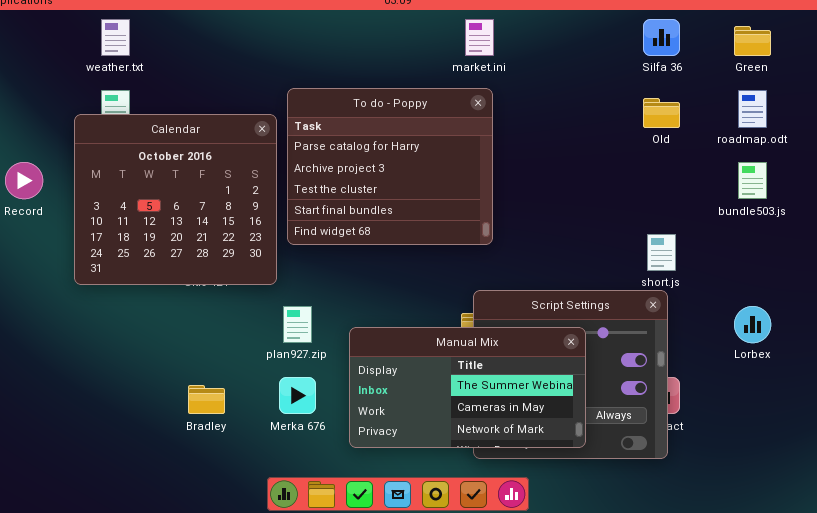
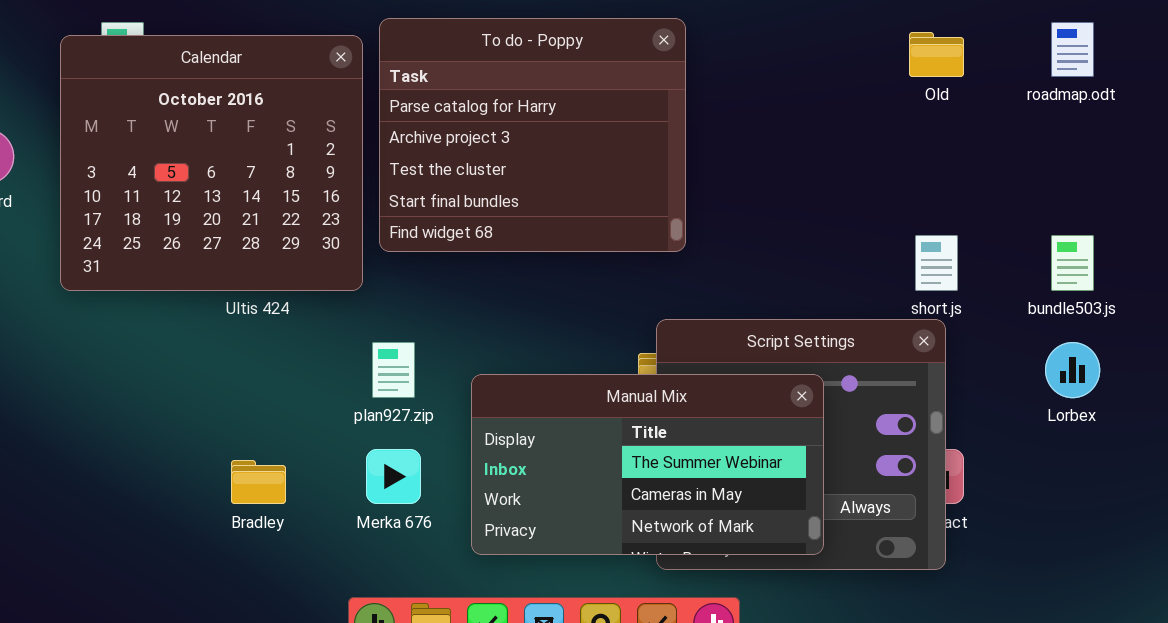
Calendar: [74,114,277,285] -> [60,35,363,291], moved
bundle503.js: [738,162,767,199] -> [1051,235,1094,291], moved

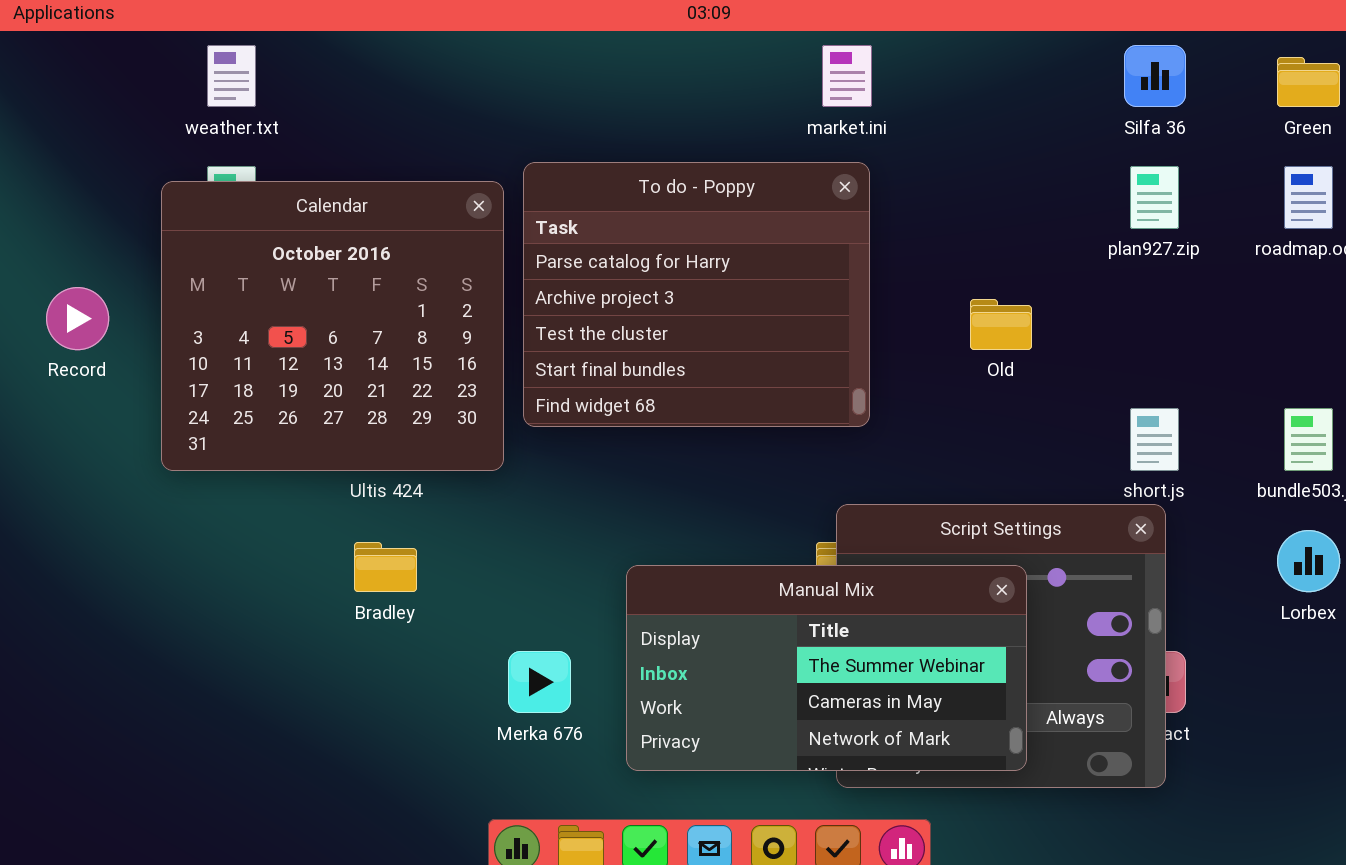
Old: [909,32,964,77] -> [970,299,1032,350], moved
plan927.zip: [372,342,415,398] -> [1130,166,1179,229], moved
Bradley: [231,460,286,504] -> [354,542,417,592], moved

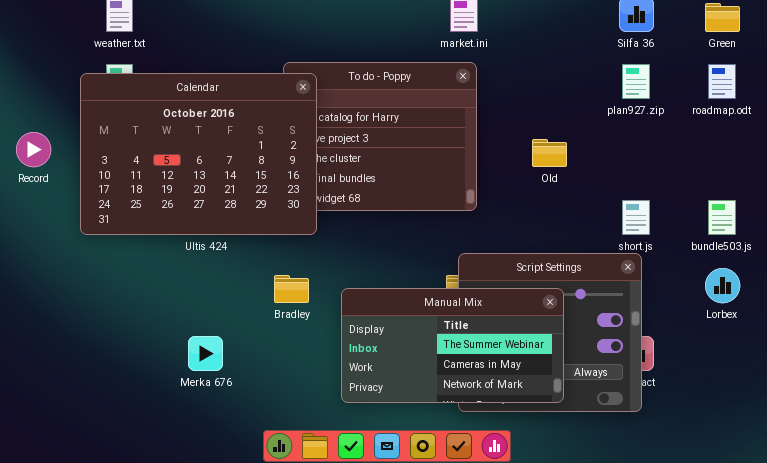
Calendar: [161,181,504,471] -> [80,73,317,235], resized
Bradley: [354,542,417,592] -> [274,275,309,303], moved
Merka 676: [508,651,571,713] -> [188,336,223,371], moved

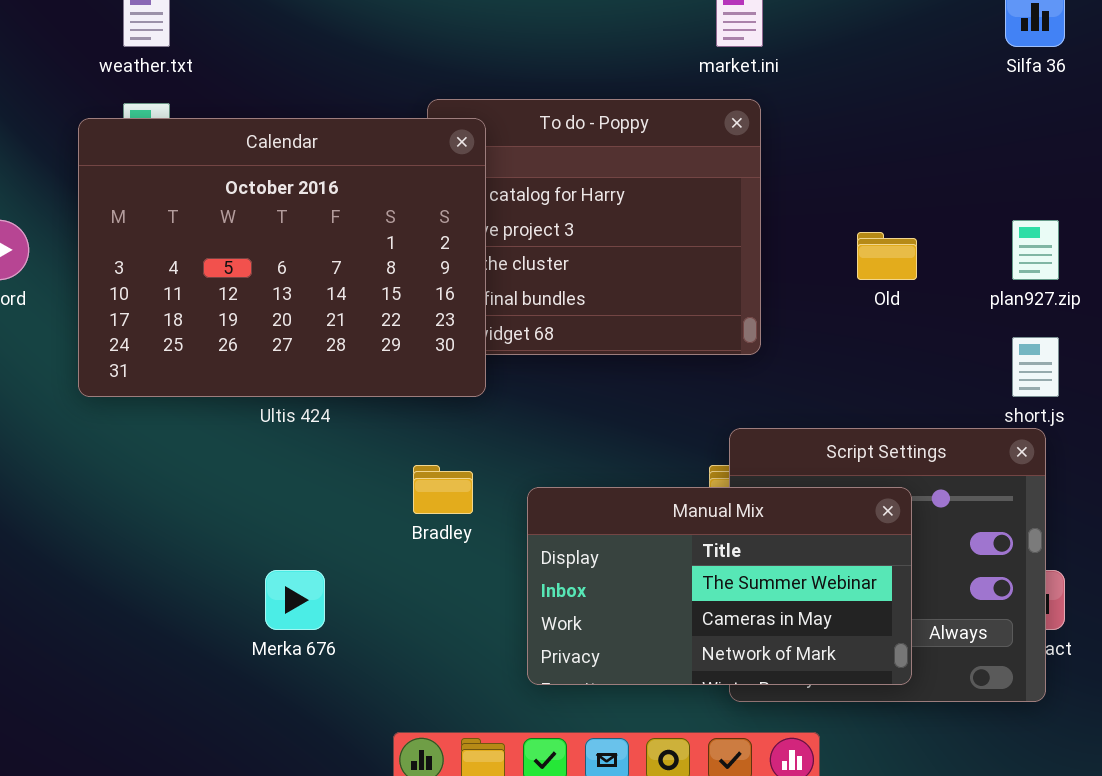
plan927.zip: [622,64,650,99] -> [1012,220,1059,280], moved

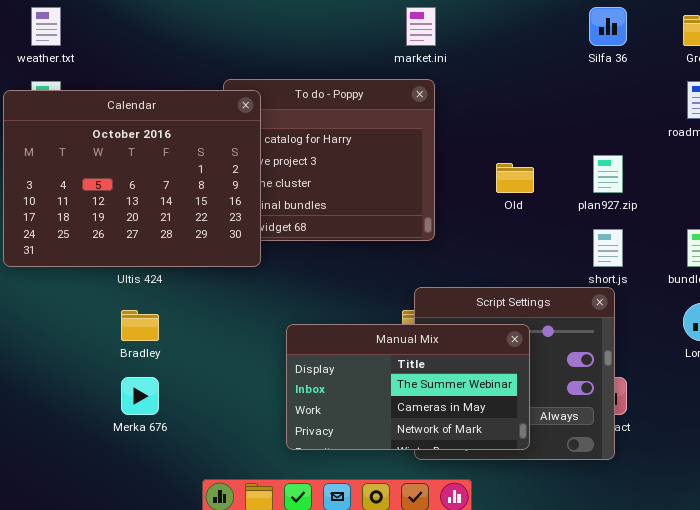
Bradley: [413,465,473,514] -> [121,310,159,341], moved

